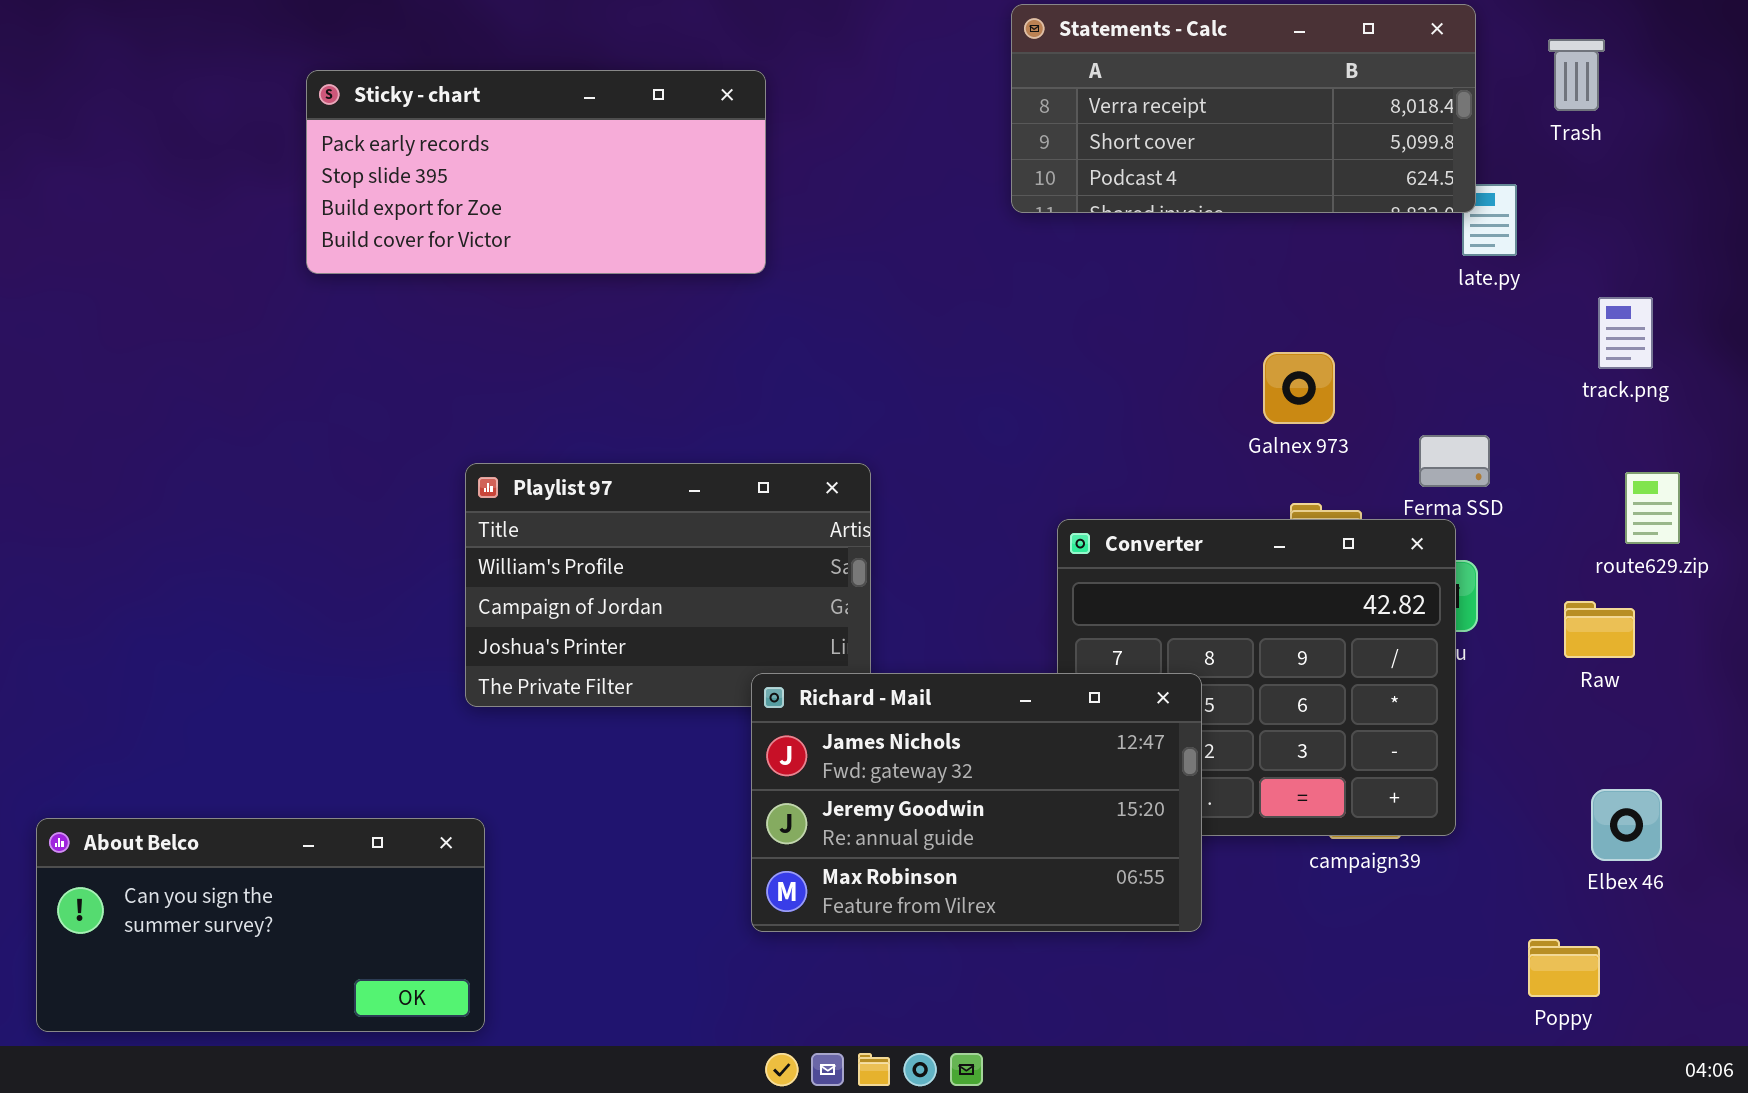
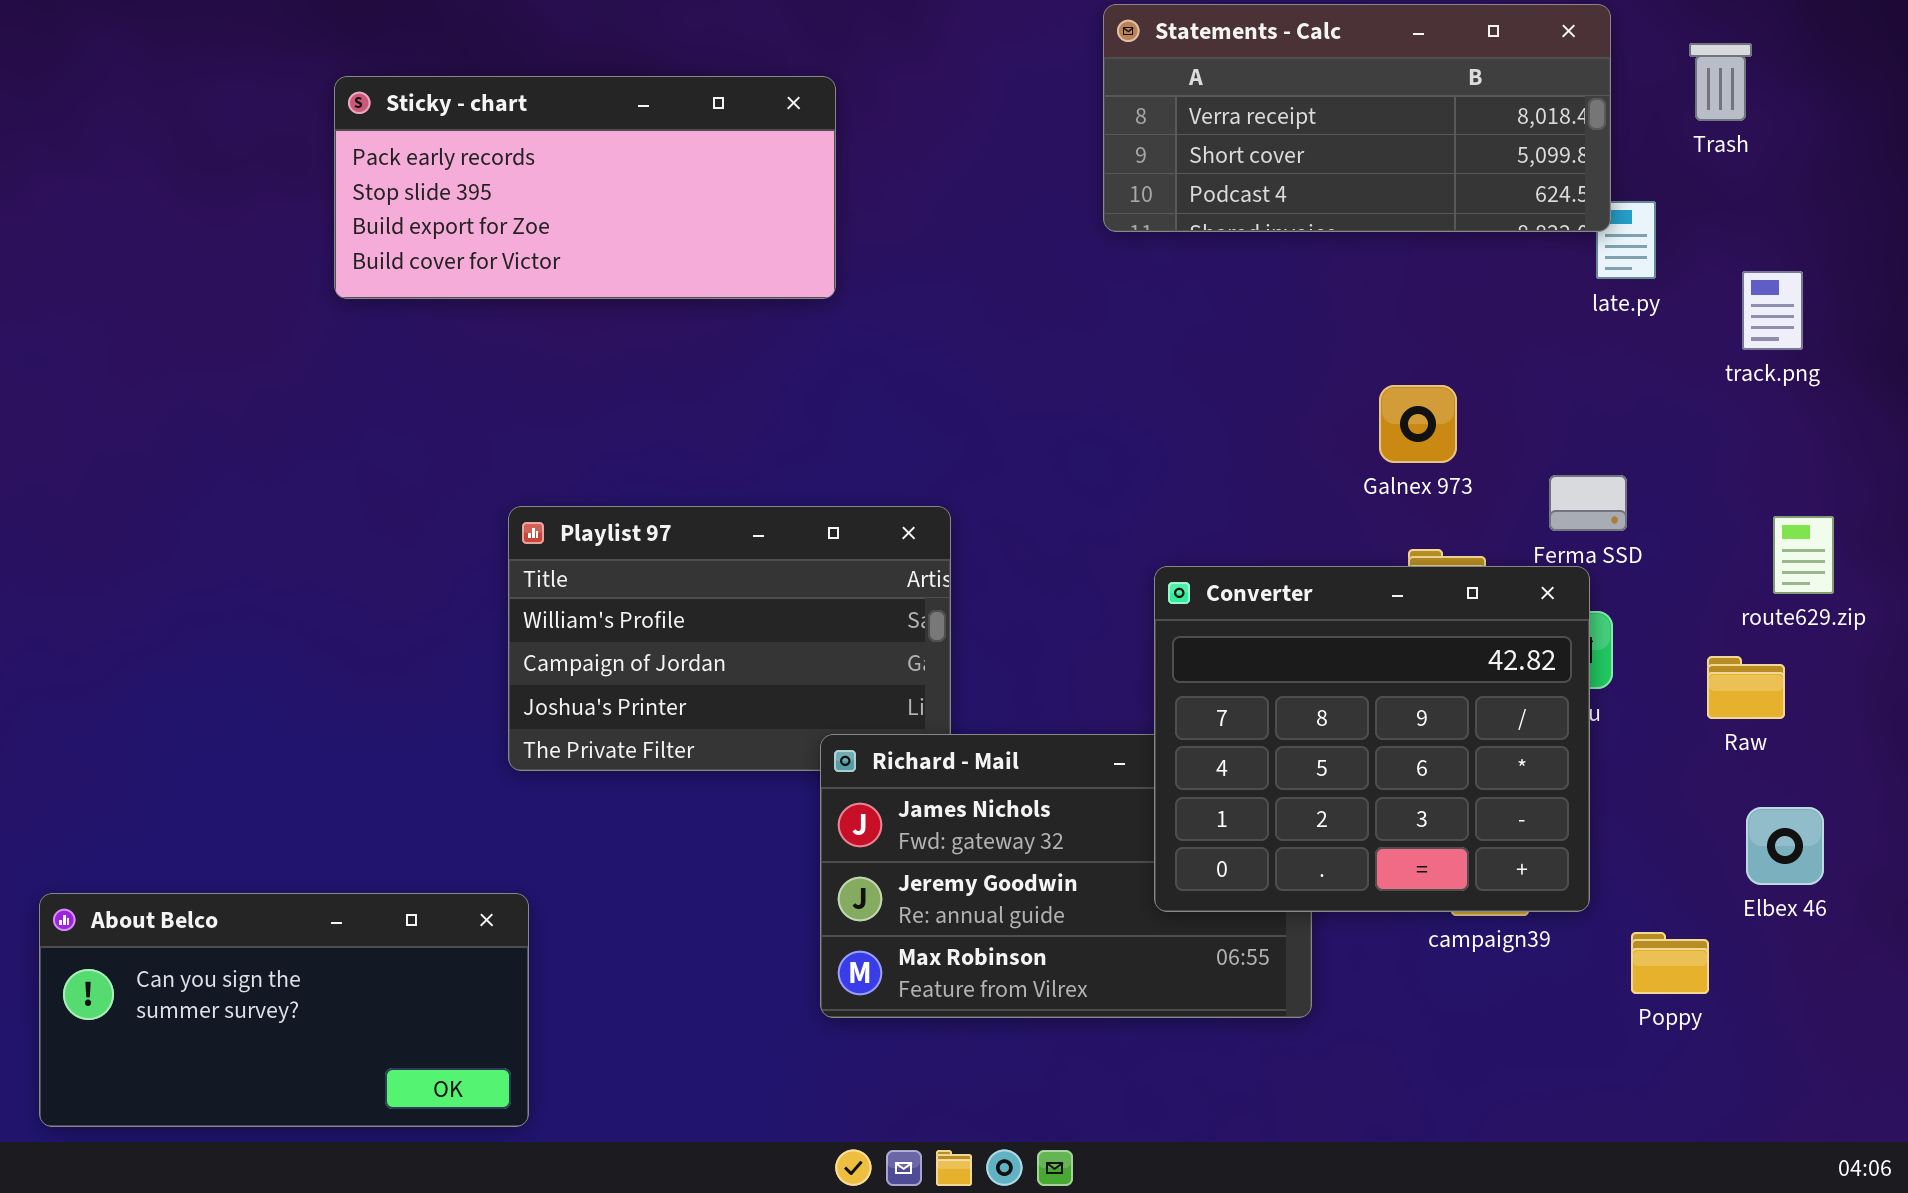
track.png: [1598,297,1653,369] -> [1742,271,1803,350], moved
Converter: [1057,519,1456,836] -> [1154,566,1590,912], raised
Elbex 46: [1591,789,1662,861] -> [1746,807,1824,885], moved
Poppy: [1528,939,1600,997] -> [1631,932,1709,994], moved

